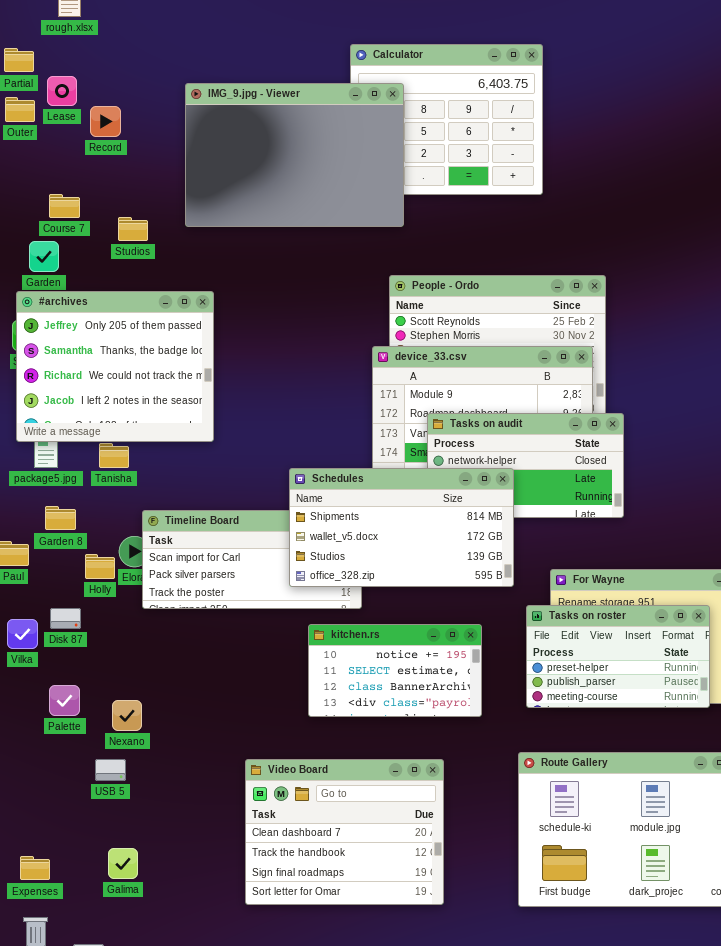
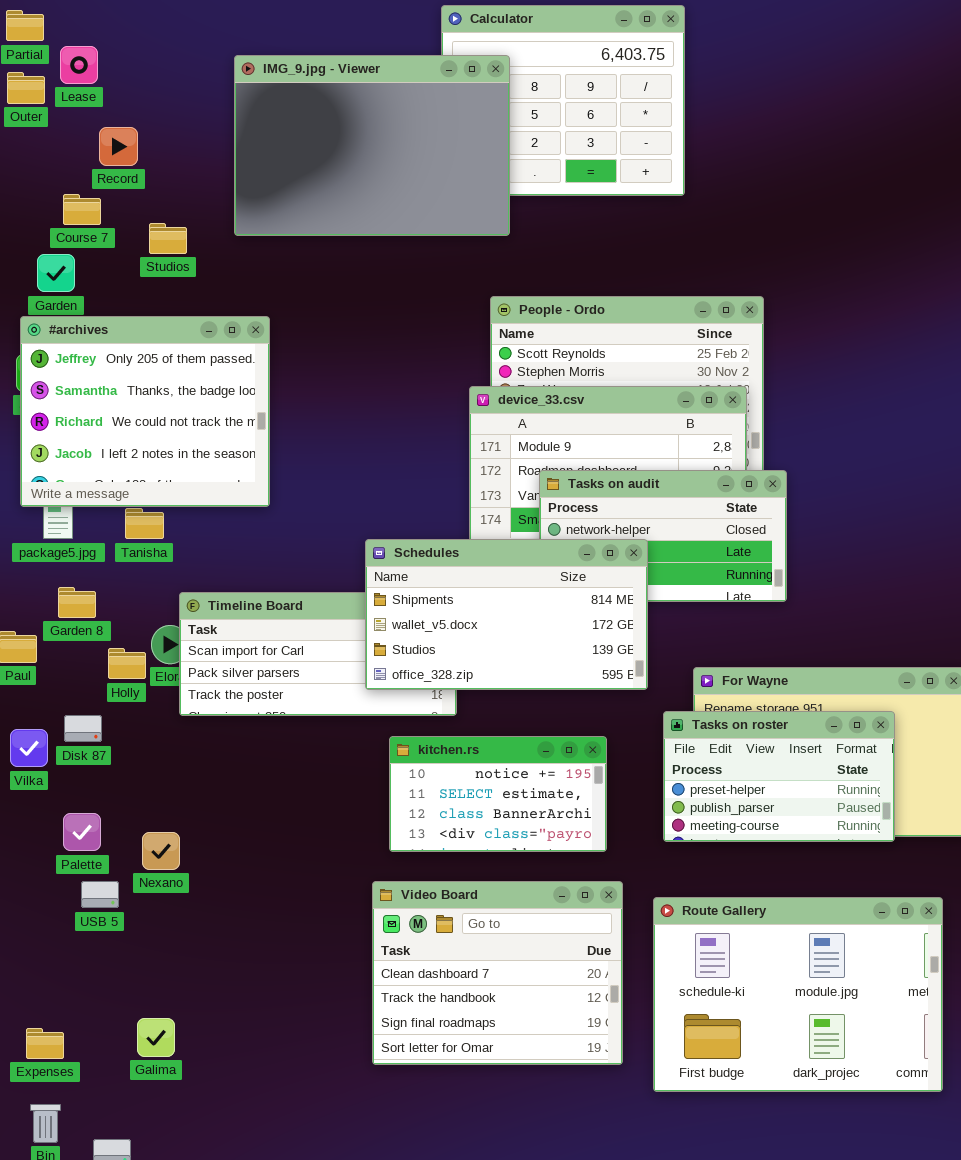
Record: [90,106,121,137] -> [99,127,138,166], moved
USB 5: [95,759,126,781] -> [81,881,119,908], moved
Video Board: [245,759,444,905] -> [372,881,623,1065], moved

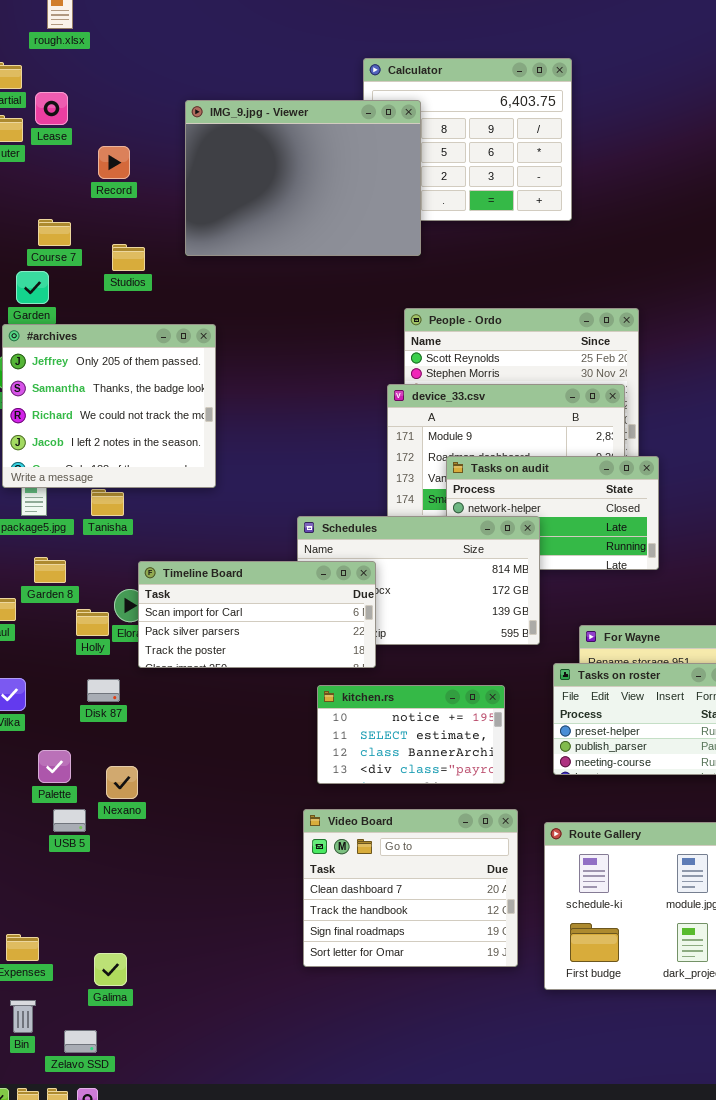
Record: [99,127,138,166] -> [98,146,130,179], moved
Timeline Board: [179,592,457,716] -> [138,561,376,668], raised
Disk 87: [64,715,102,742] -> [87,679,120,702], moved
Galima: [137,1018,175,1057] -> [94,953,127,986], moved

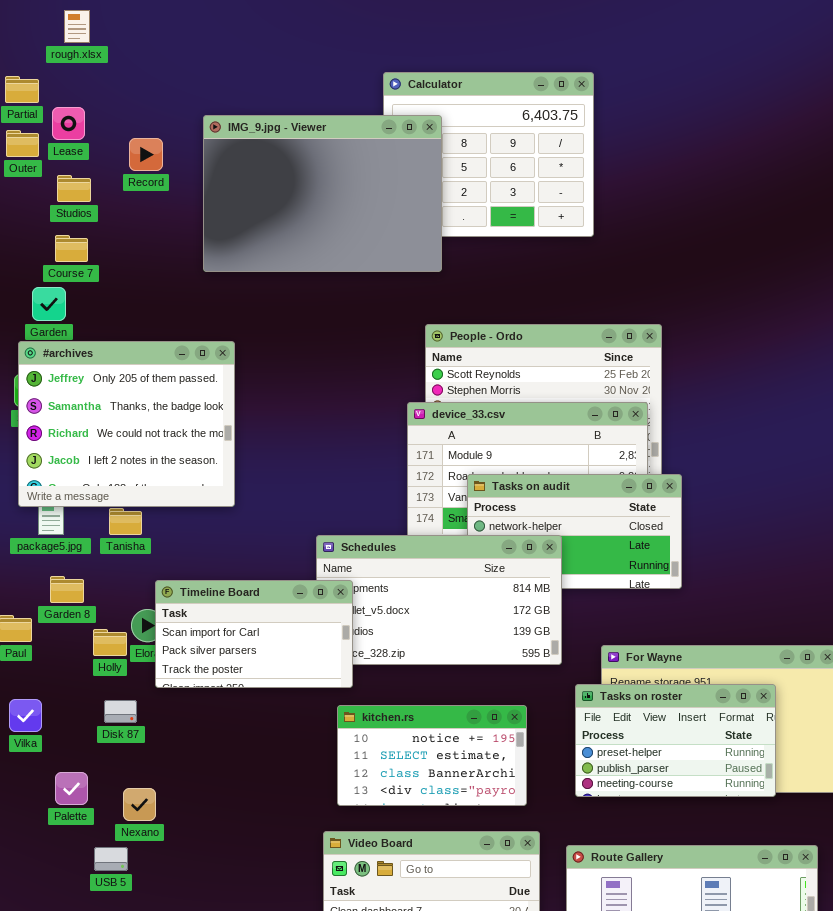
Record: [98,146,130,179] -> [129,138,163,171], moved
Studios: [112,244,145,271] -> [57,175,91,202], moved
Timeline Board: [138,561,376,668] -> [155,580,353,688], resized
USB 5: [53,809,86,832] -> [94,847,128,871], moved

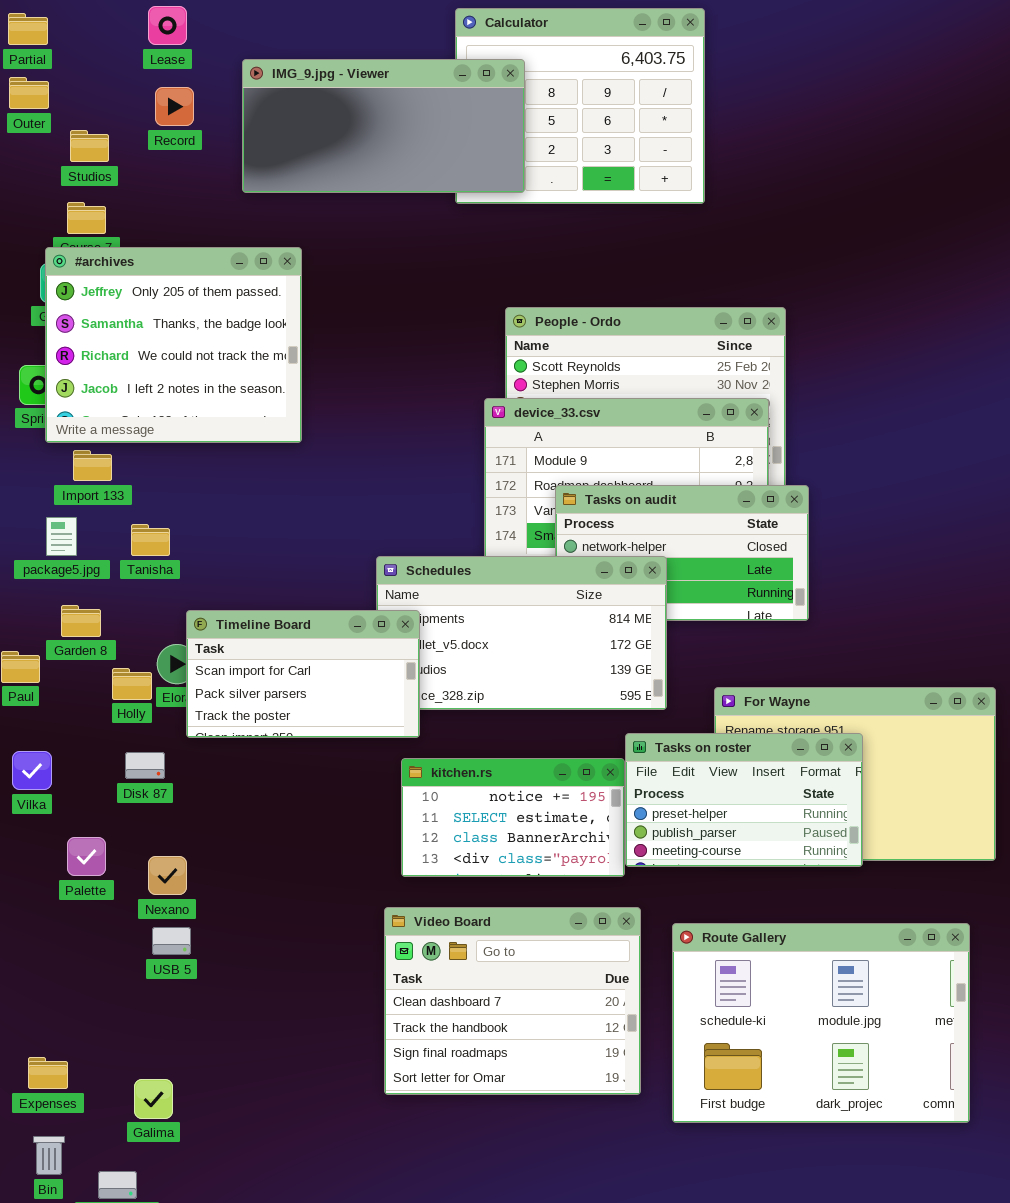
Lease: [52,107,85,140] -> [148,6,187,45], moved
IMG_9.jpg - Viewer: [203,115,442,272] -> [242,59,525,193], resized
#archives: [18,341,235,507] -> [45,247,302,443], moved
Tasks on roster: [575,684,776,797] -> [625,733,863,867], moved
USB 5: [94,847,128,871] -> [152,927,191,955], moved

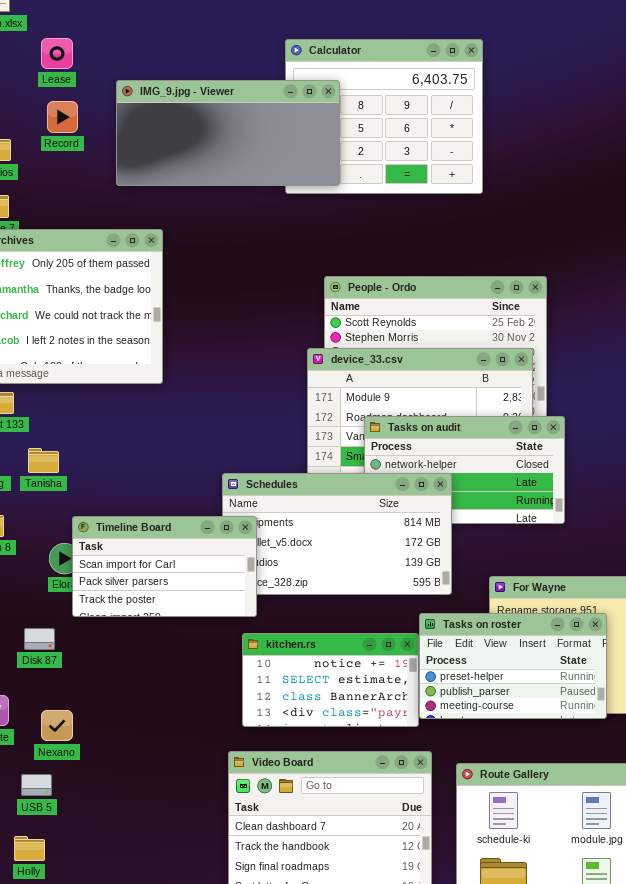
Holly: [112,668,152,700] -> [14,836,45,861], moved
USB 5: [152,927,191,955] -> [21,774,52,796], moved

